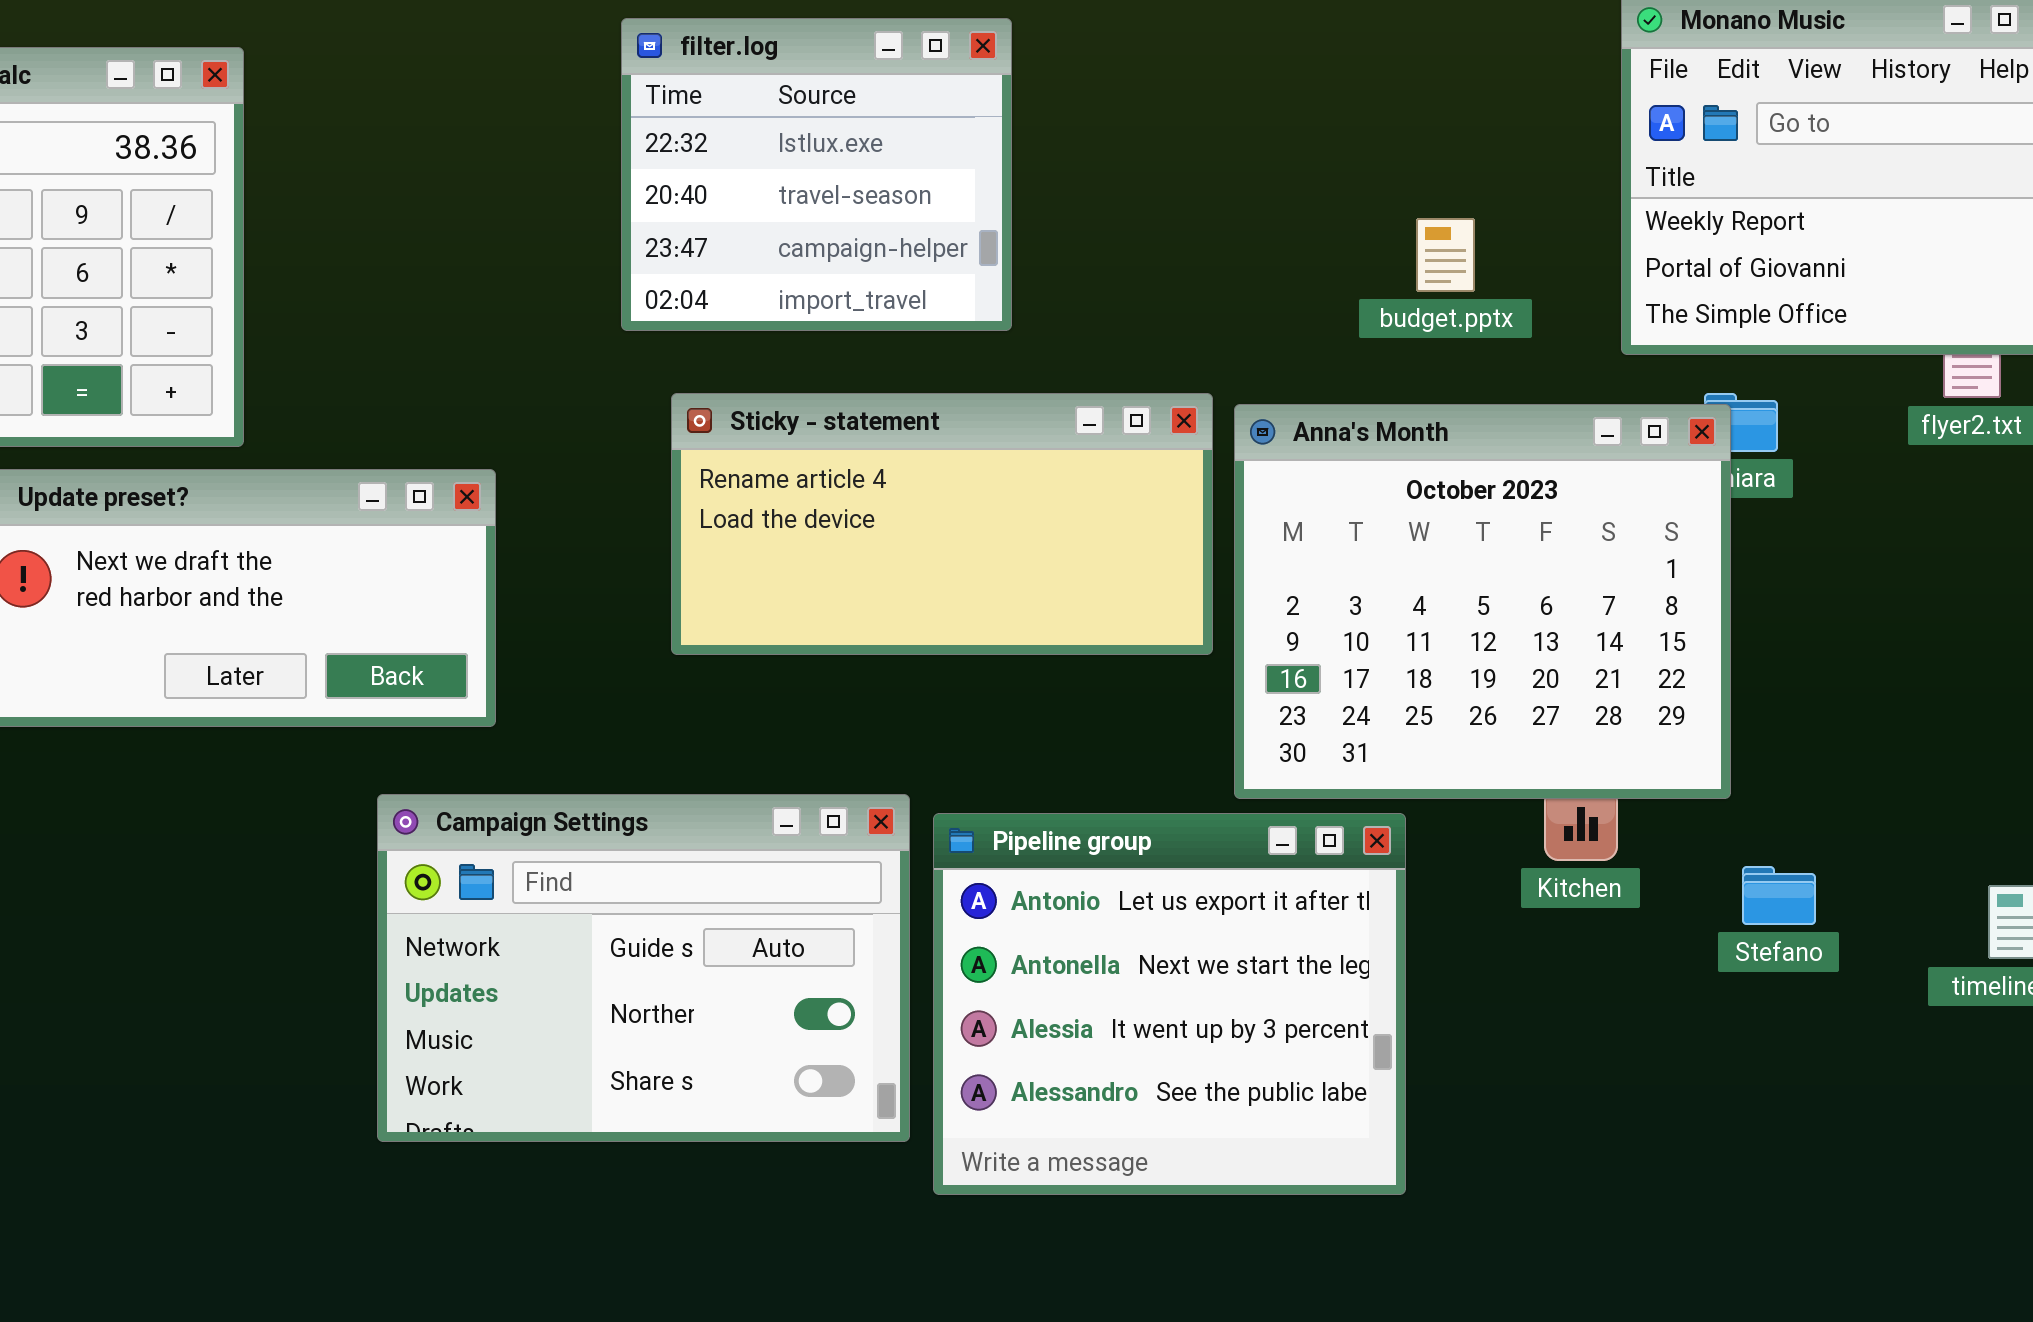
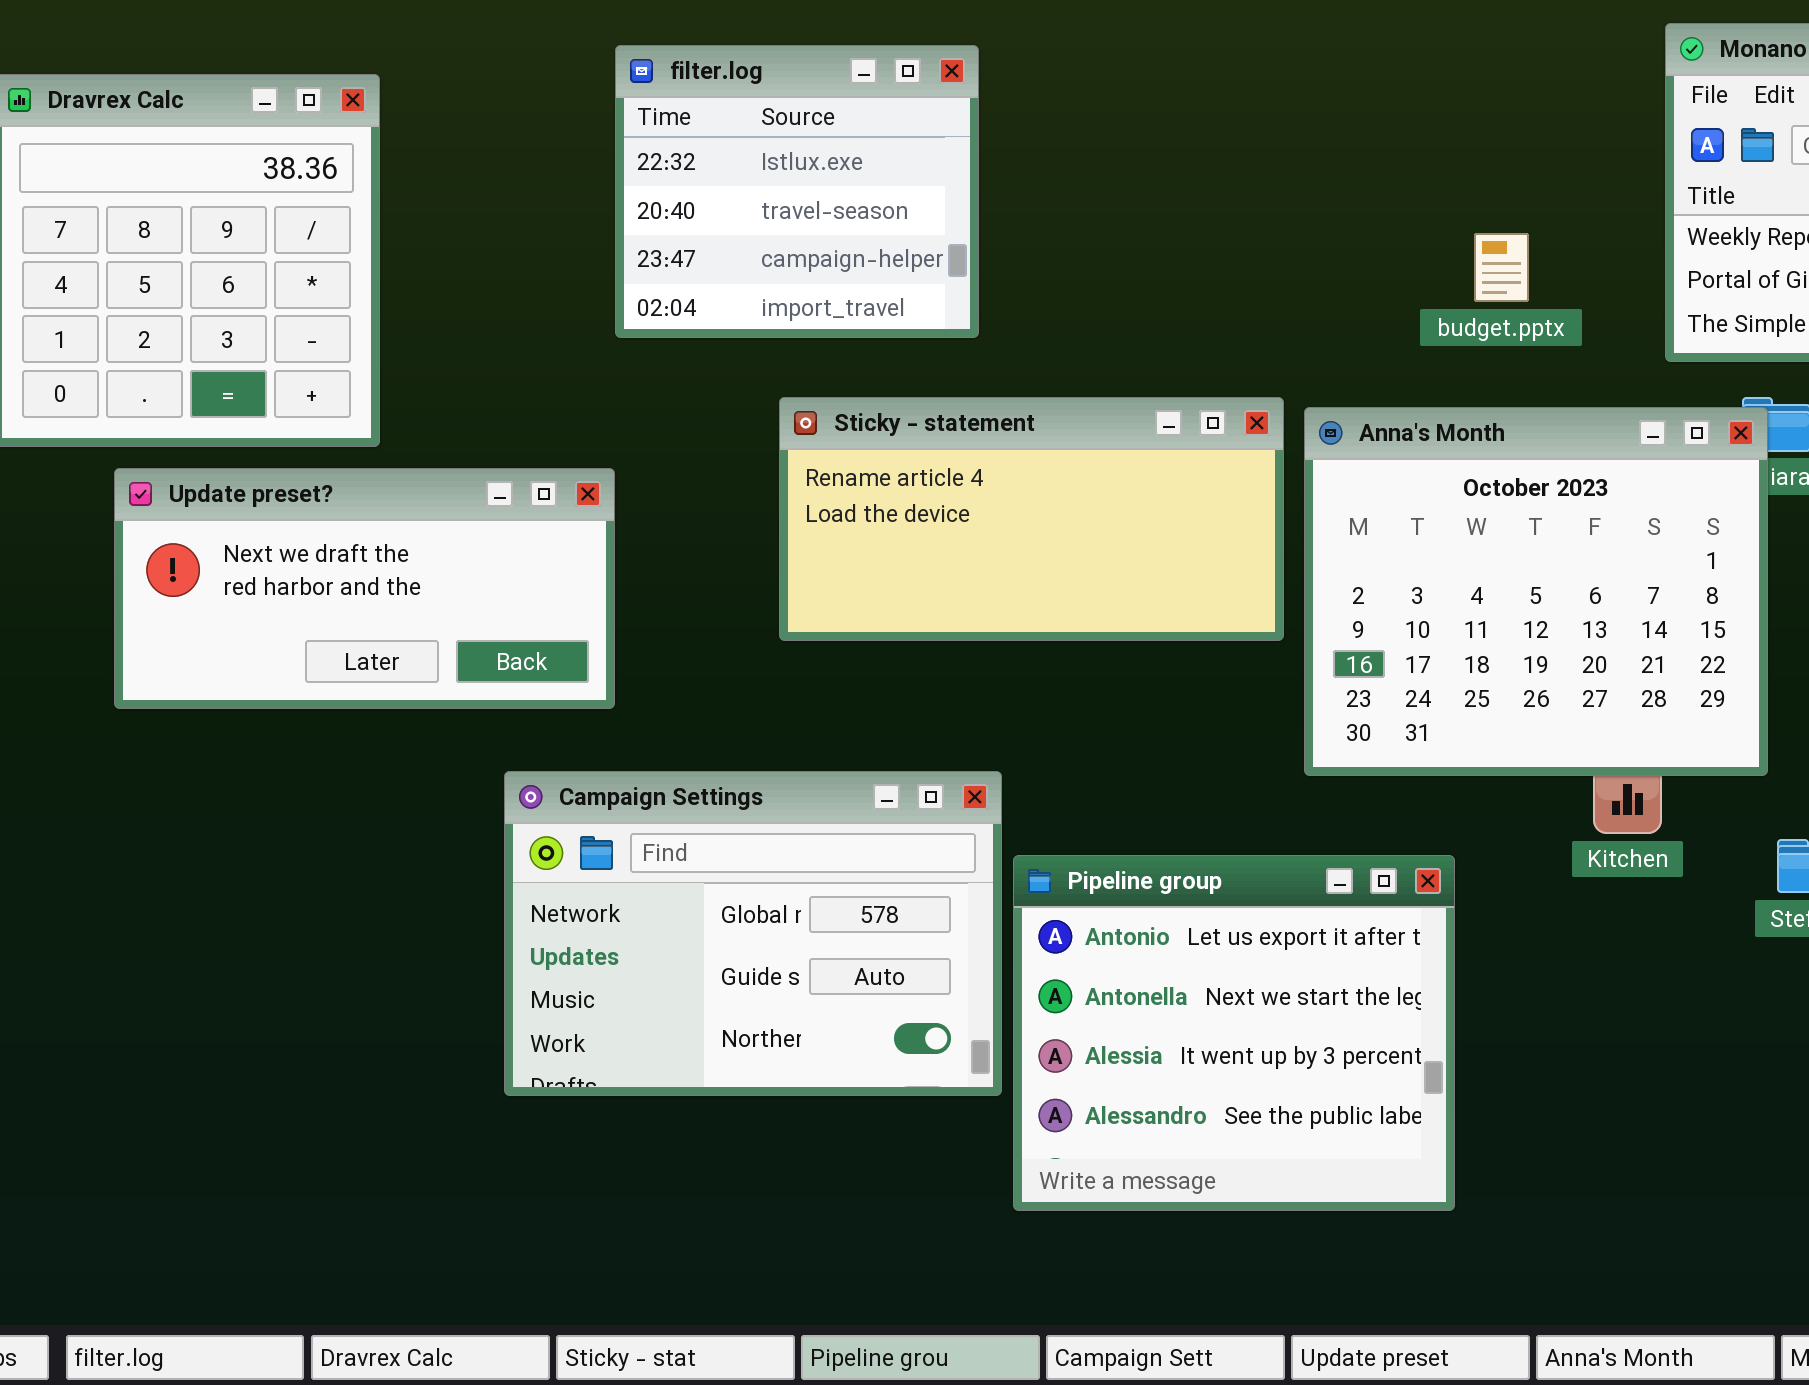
filter.log: [621,18,1012,331] -> [615,45,979,338], moved
Campaign Settings: [377,794,910,1142] -> [504,771,1002,1096], scrolled up 1 row
Pipeline group: [933,813,1406,1195] -> [1013,855,1455,1211], moved

